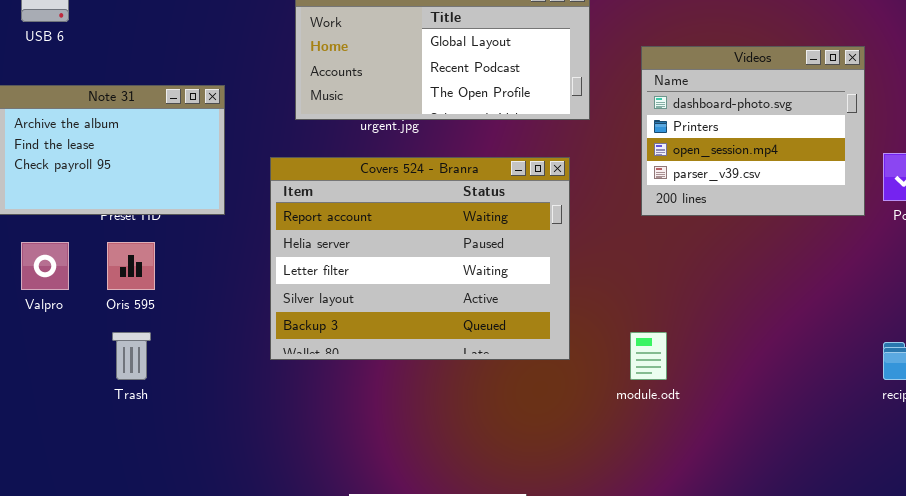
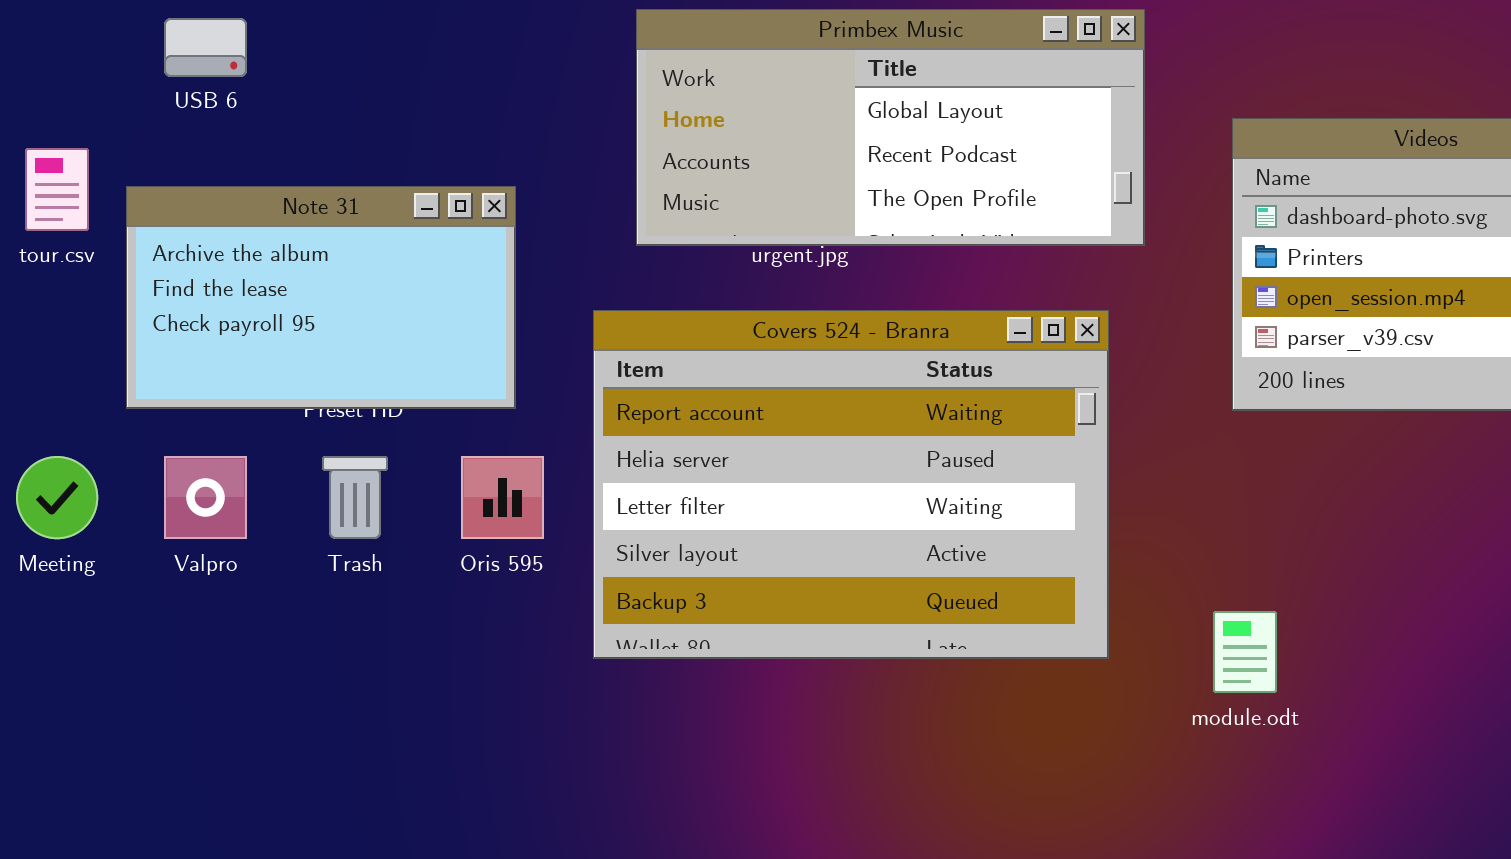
Oris 595: [107,242,155,290] -> [461,456,544,539], moved
Trash: [112,332,151,380] -> [322,456,388,539], moved

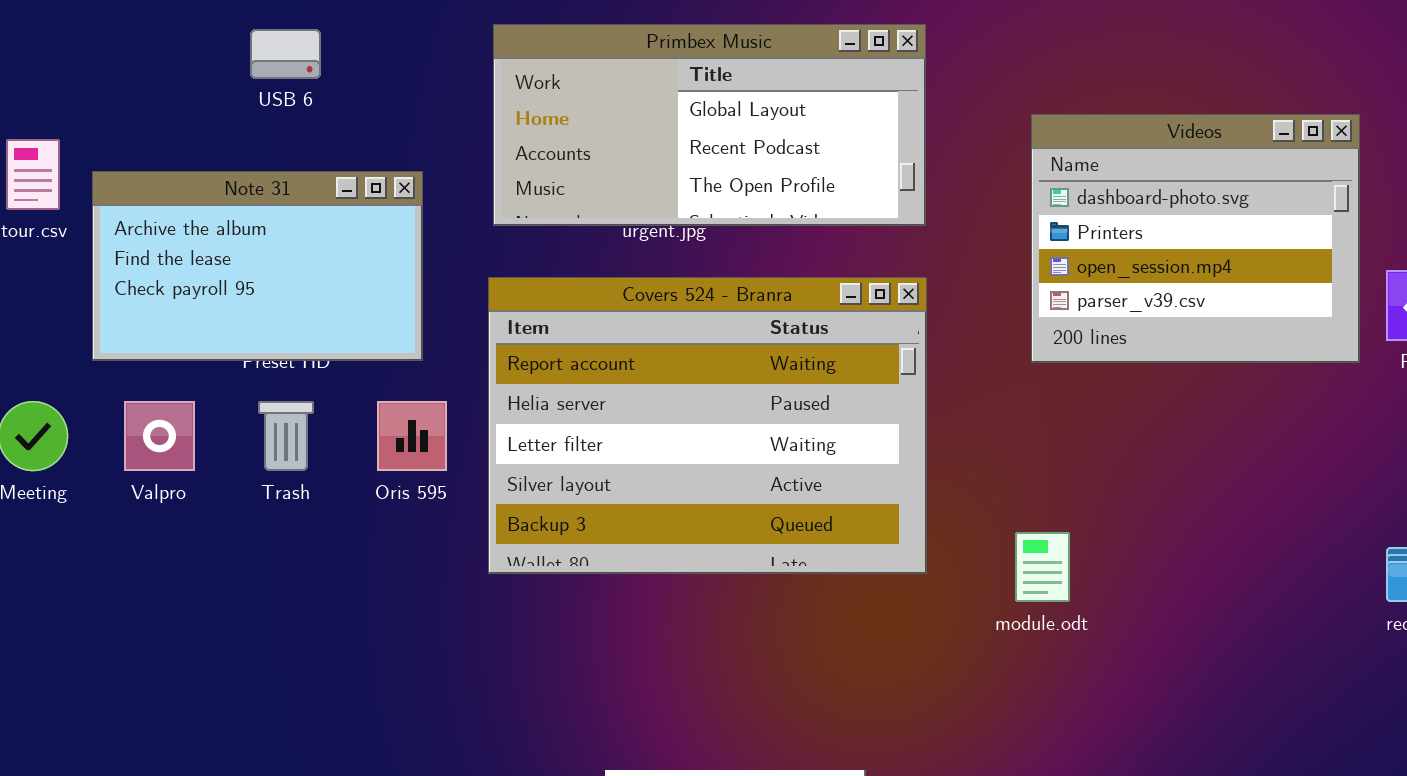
Primbex Music: [636,9,1145,246] -> [493,24,926,226], moved
USB 6: [164,18,247,77] -> [250,29,321,79], moved

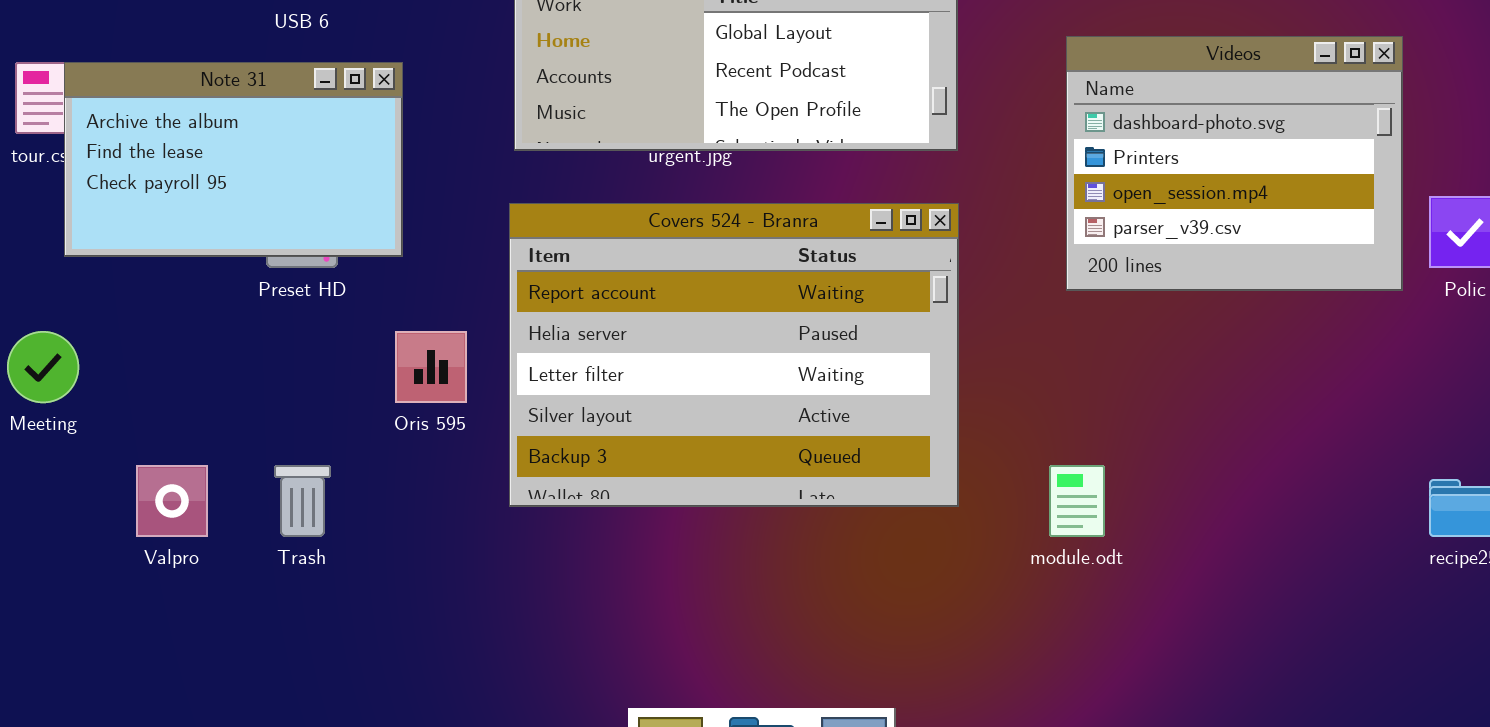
Note 31: [92,171,423,361] -> [64,62,403,257], moved
Valpro: [124,401,195,471] -> [136,465,208,537], moved
Trash: [258,401,314,471] -> [274,465,331,537], moved

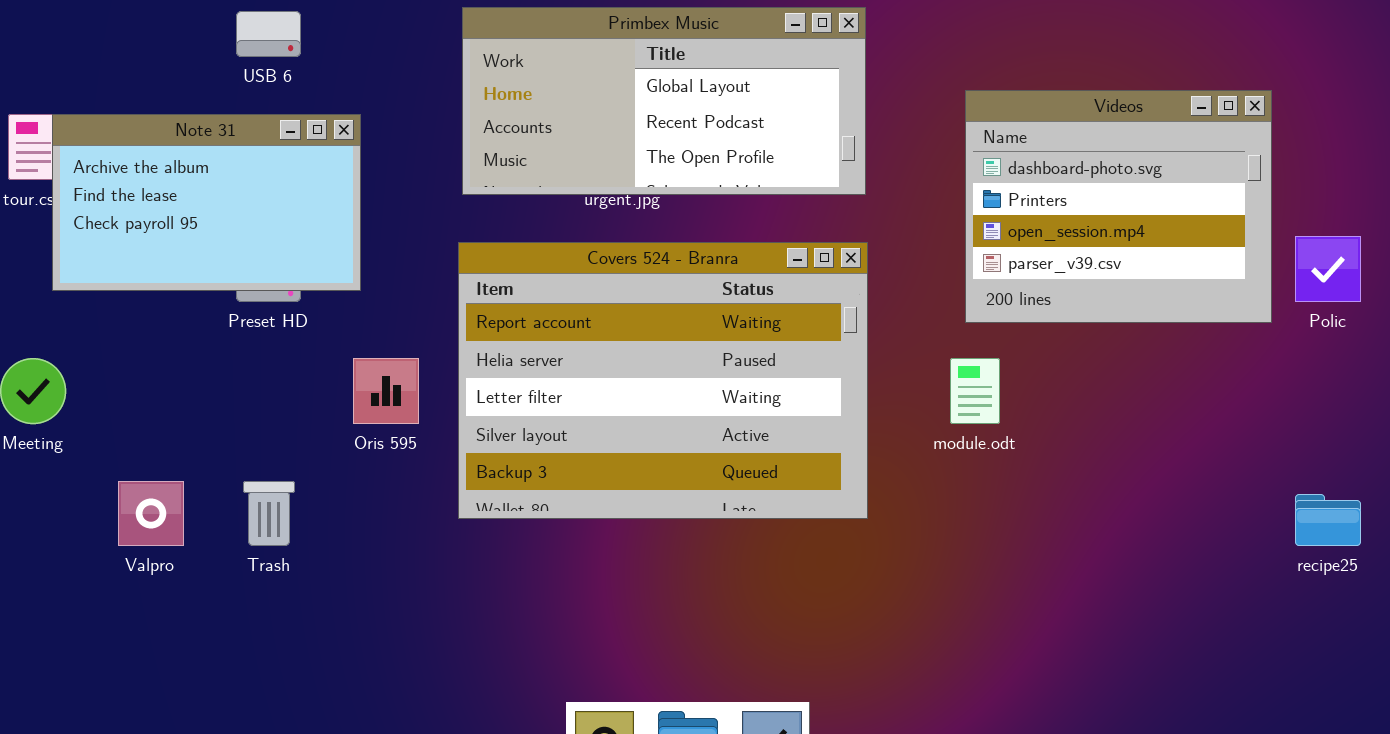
module.odt: [1049,465,1105,537] -> [950,358,1000,424], moved

